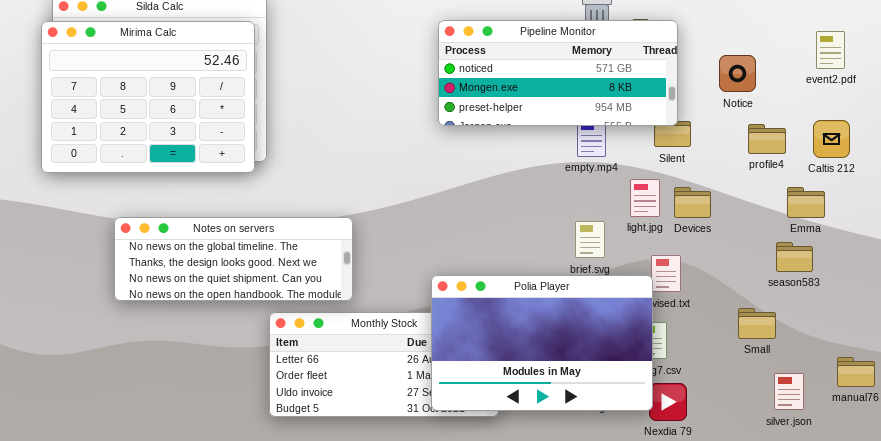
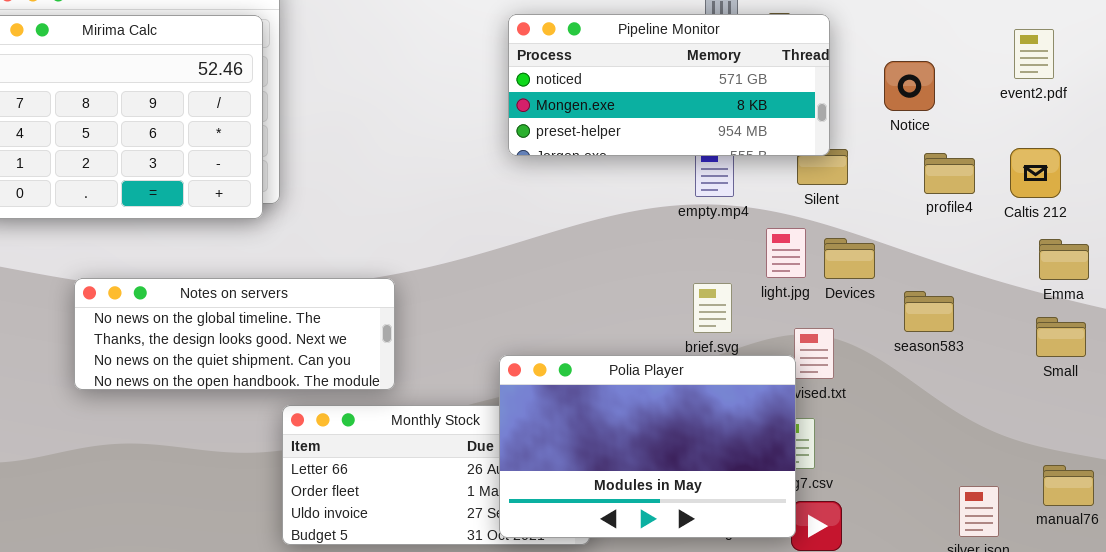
Emma: [787,187,825,218] -> [1039,239,1089,280], moved
season583: [776,242,813,272] -> [904,291,954,332], moved
Small: [738,308,776,339] -> [1036,317,1086,357], moved

